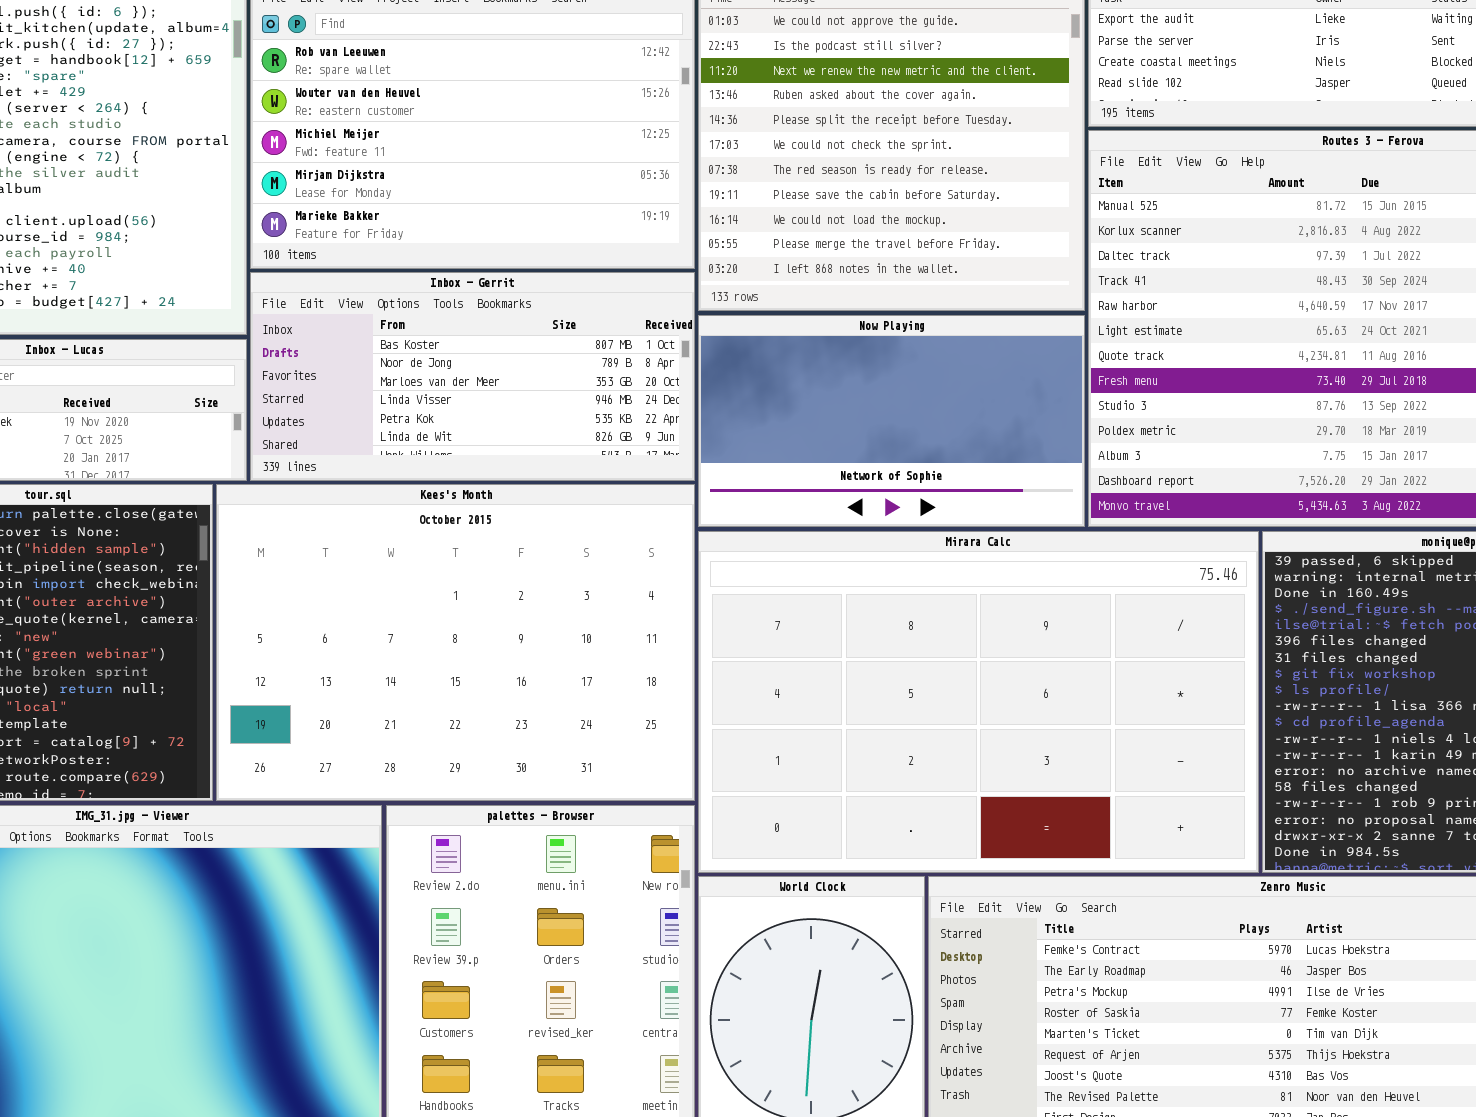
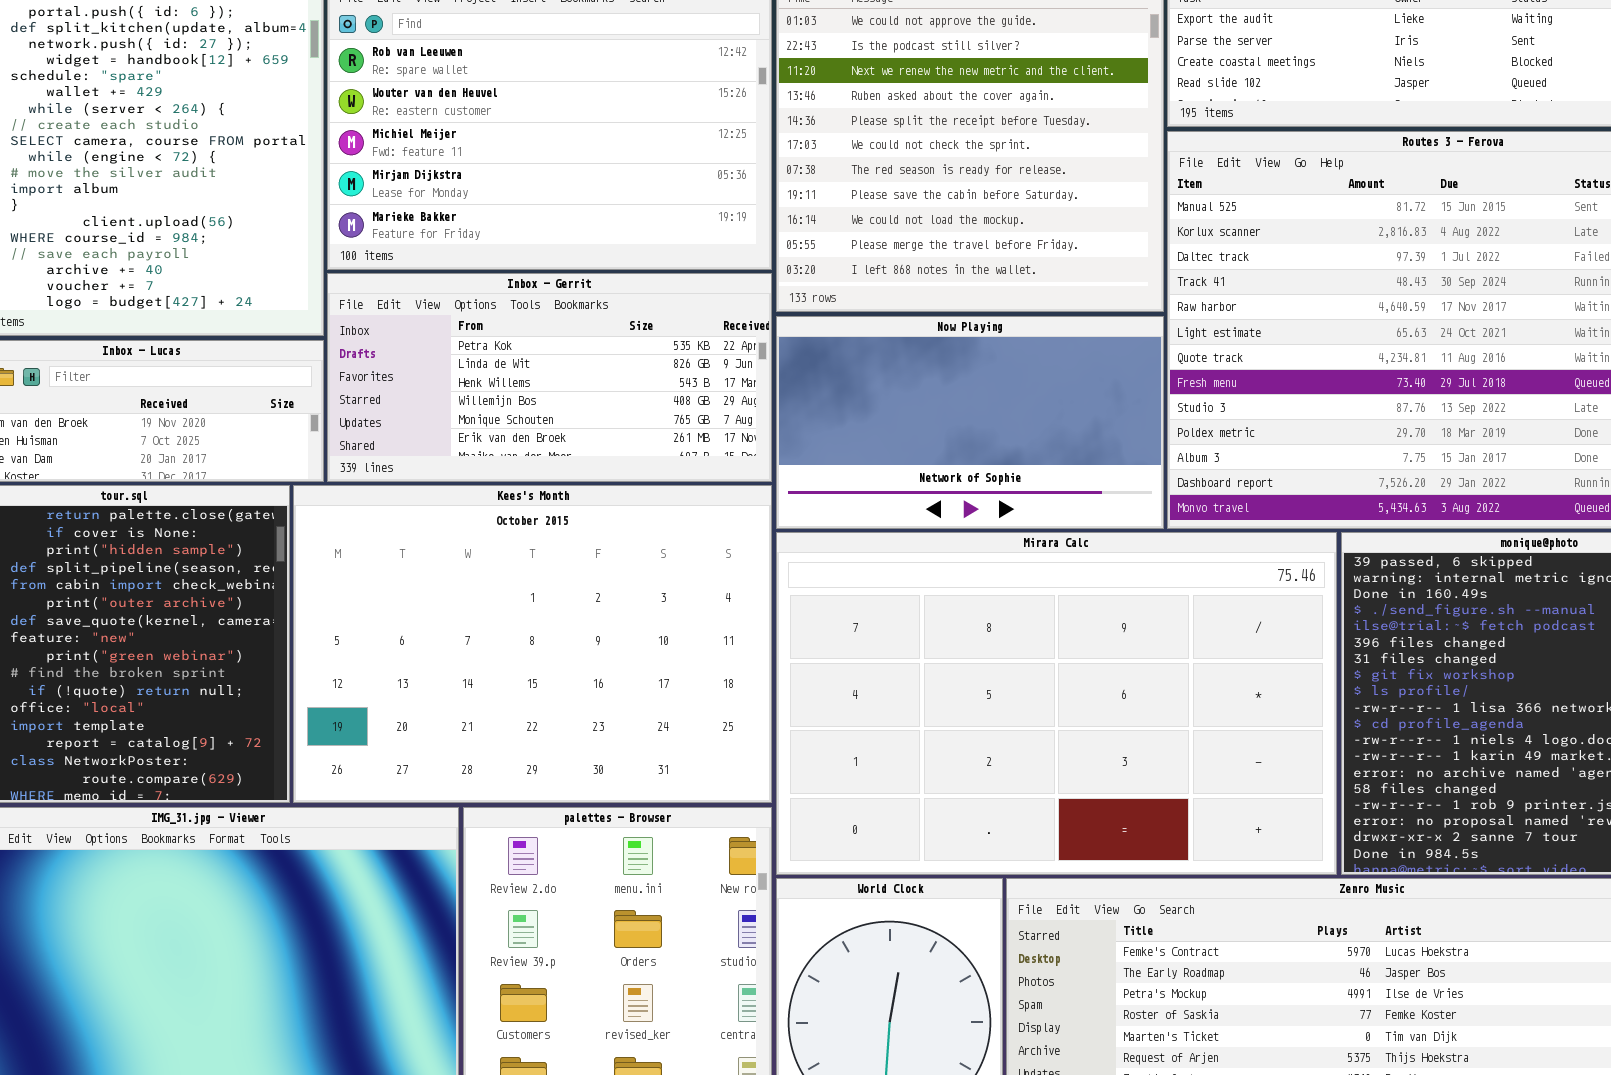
Inbox - Gerrit: [250,272,695,481] -> [327,273,772,482], scrolled down 4 rows

